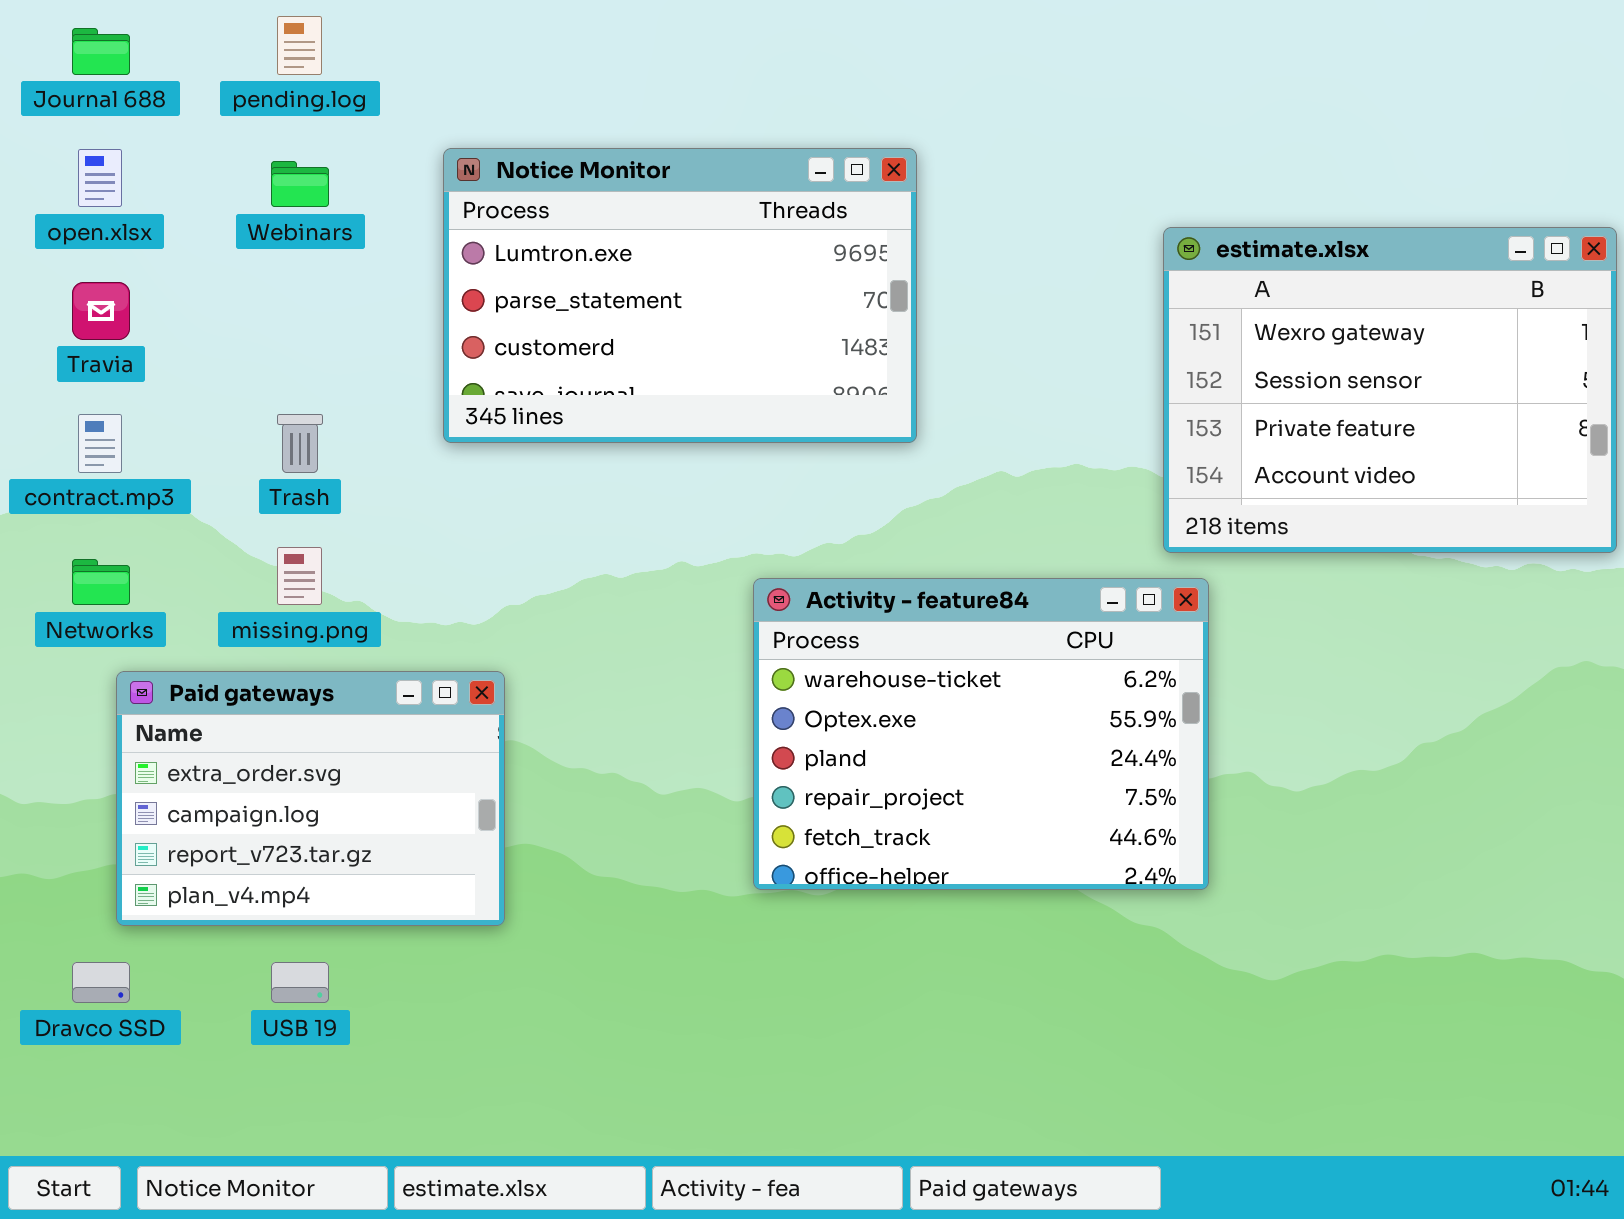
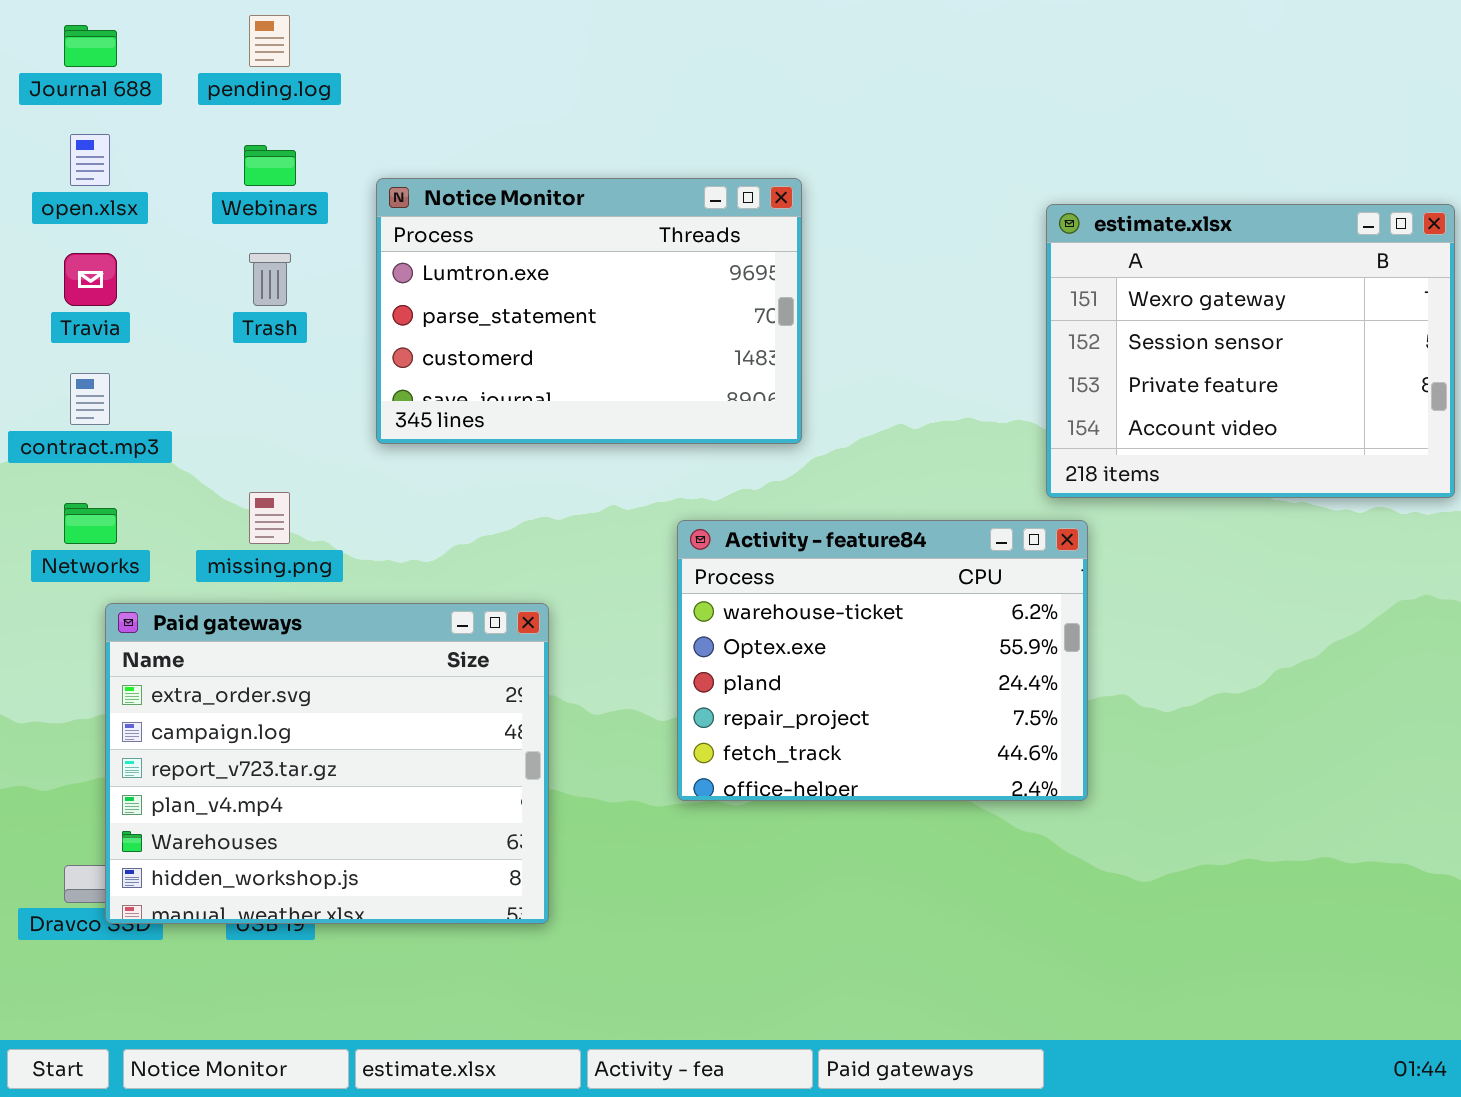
Notice Monitor: [443,148,917,443] -> [376,178,802,444], moved
Trash: [277,414,323,473] -> [249,253,291,306], moved
Paid gateways: [116,671,505,926] -> [105,603,549,924], resized

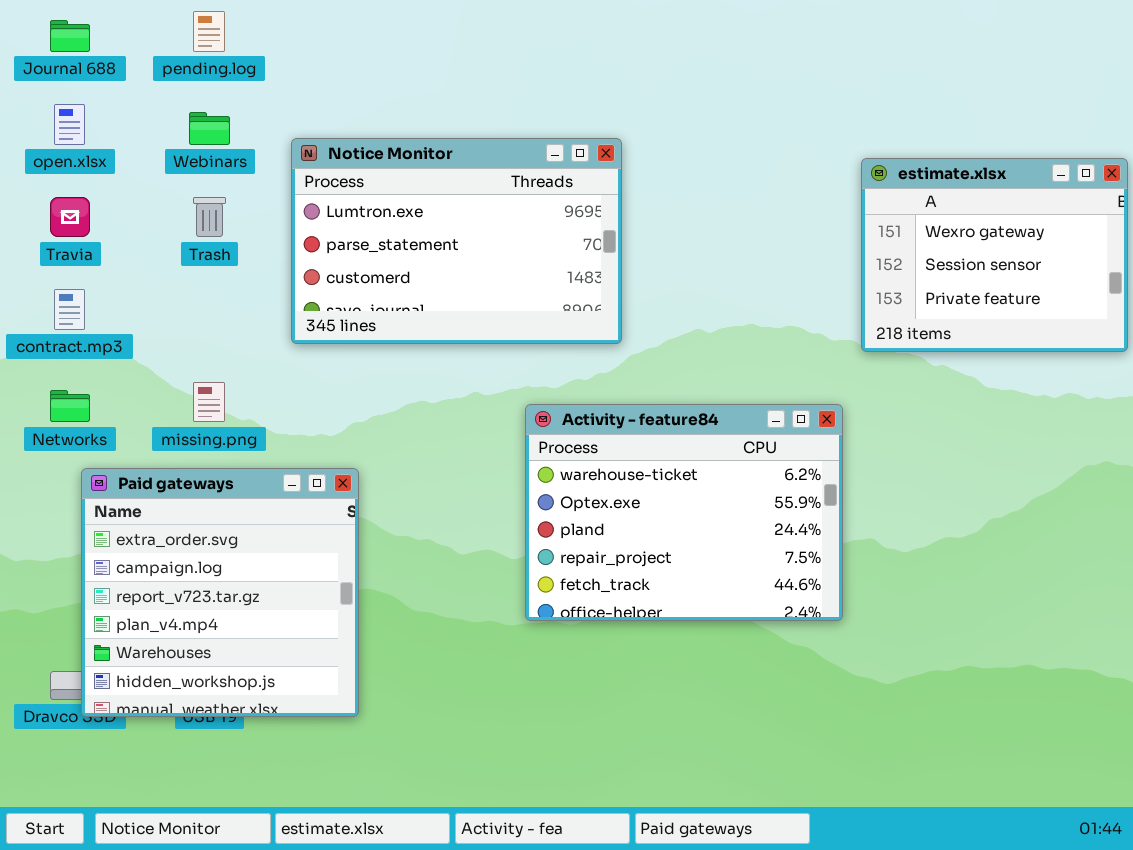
estimate.xlsx: [1046,204,1455,498] -> [861,158,1128,352], resized
Paid gateways: [105,603,549,924] -> [81,468,359,717], resized

